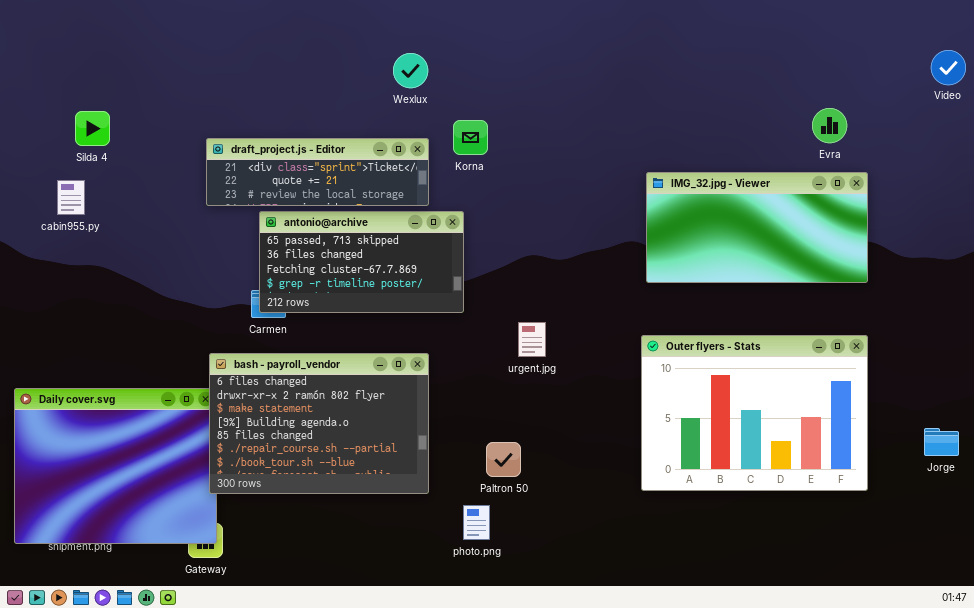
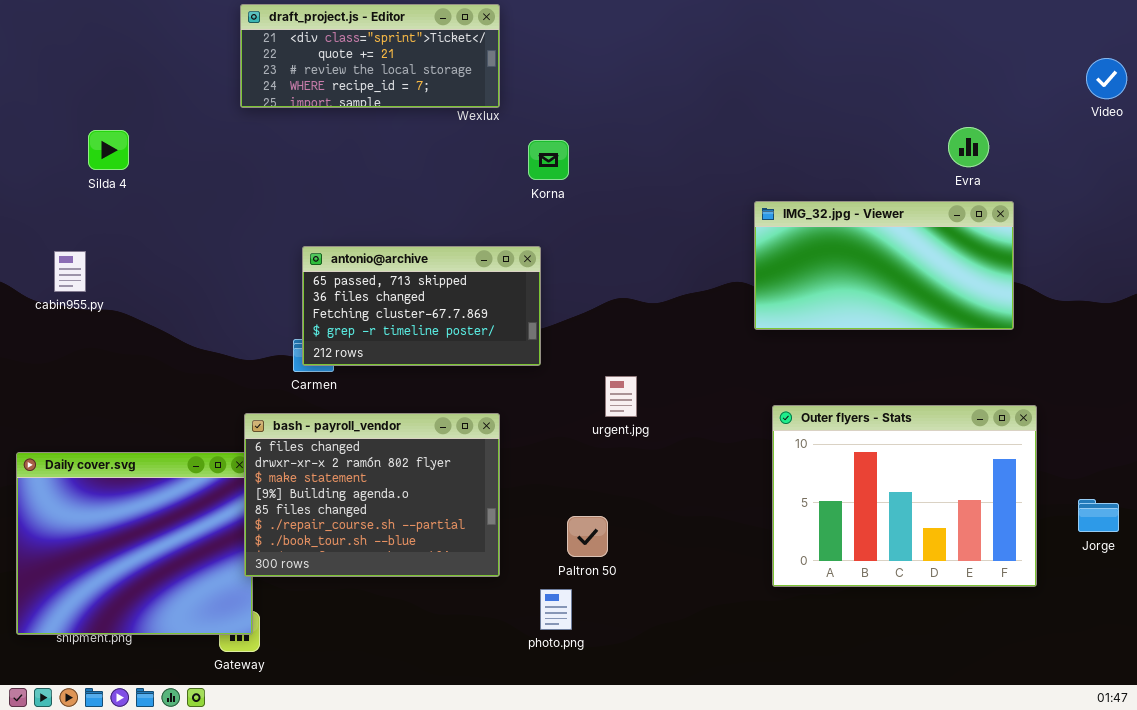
draft_project.js - Editor: [206,138,429,206] -> [240,4,500,108], moved, resized
cabin955.py: [57,180,85,215] -> [54,251,86,292], moved
Outer flyers - Stats: [641,335,868,491] -> [772,405,1037,587], moved

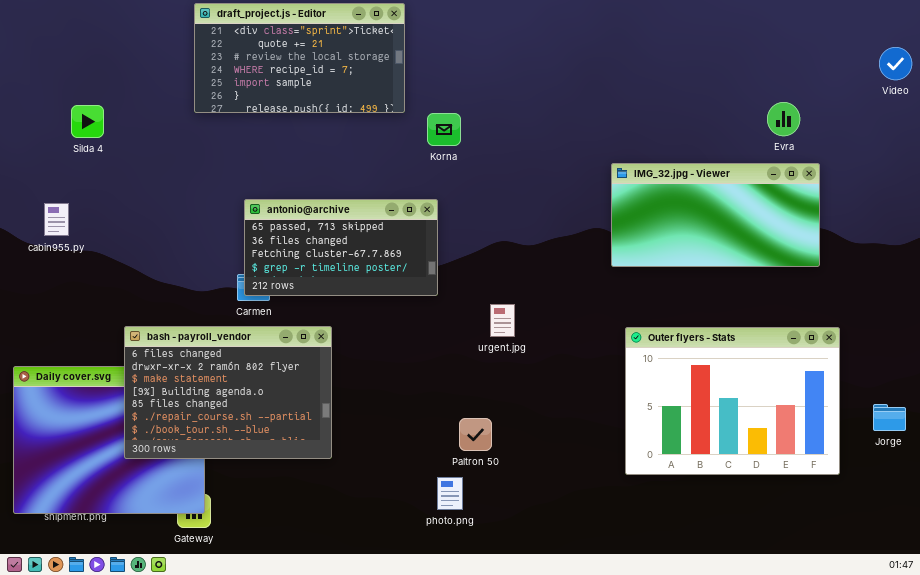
draft_project.js - Editor: [240,4,500,108] -> [194,3,405,113], resized
bash - payroll_vendor: [244,413,500,577] -> [124,326,332,459], moved

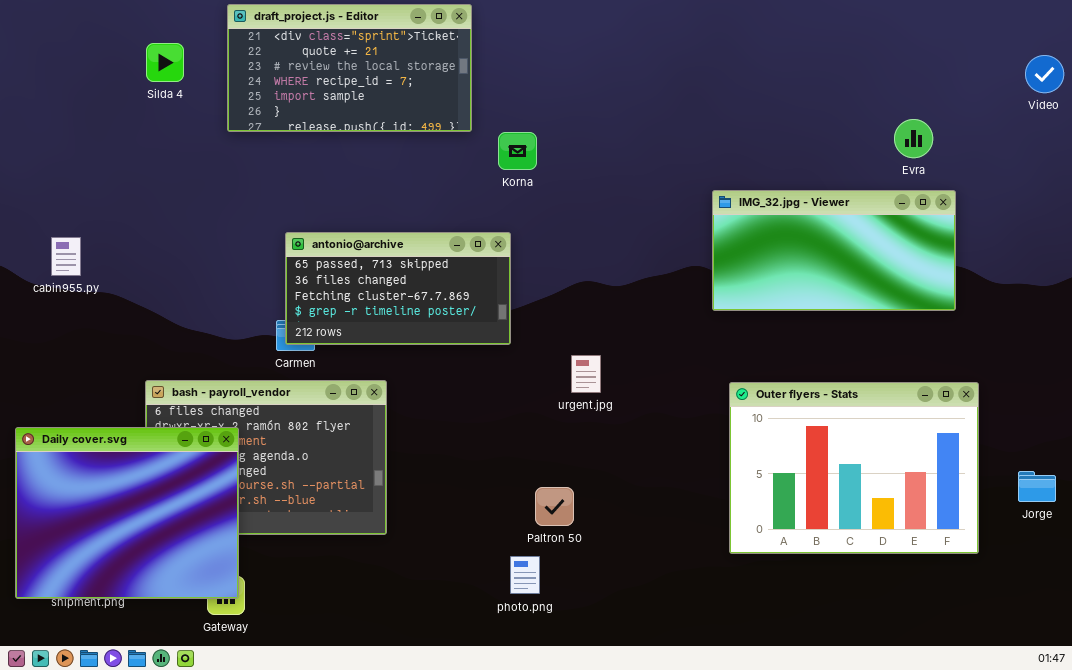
Silda 4: [71,105,104,138] -> [146,43,184,82], moved
Daily cover.svg: [13,366,205,514] -> [15,427,239,599], raised

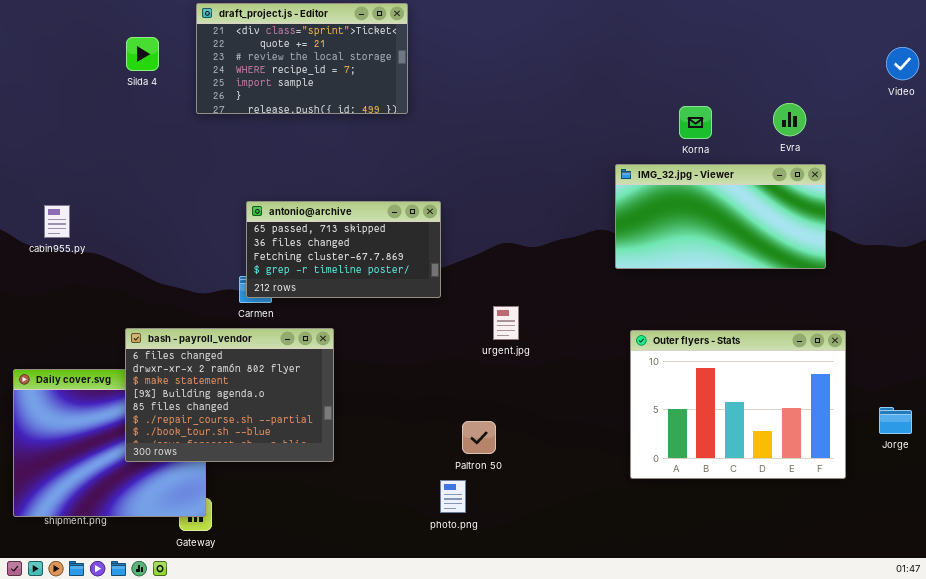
Korna: [498,132,537,170] -> [679,106,712,139], moved
bash - payroll_vendor: [145,380,387,535] -> [125,328,334,462], raised

